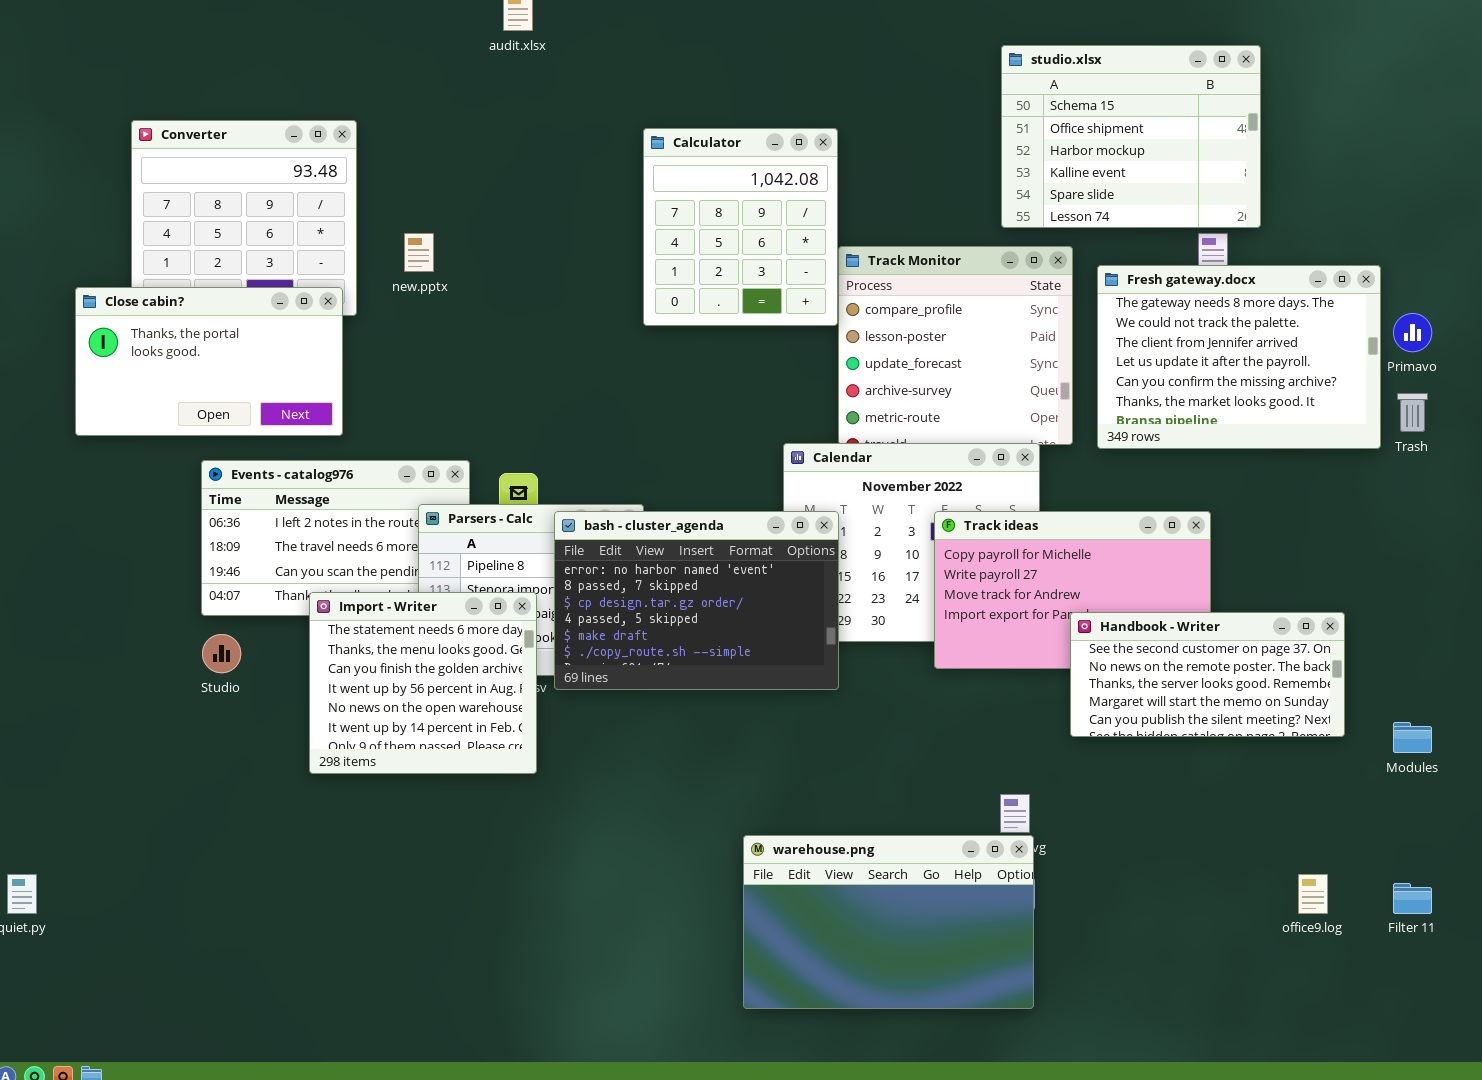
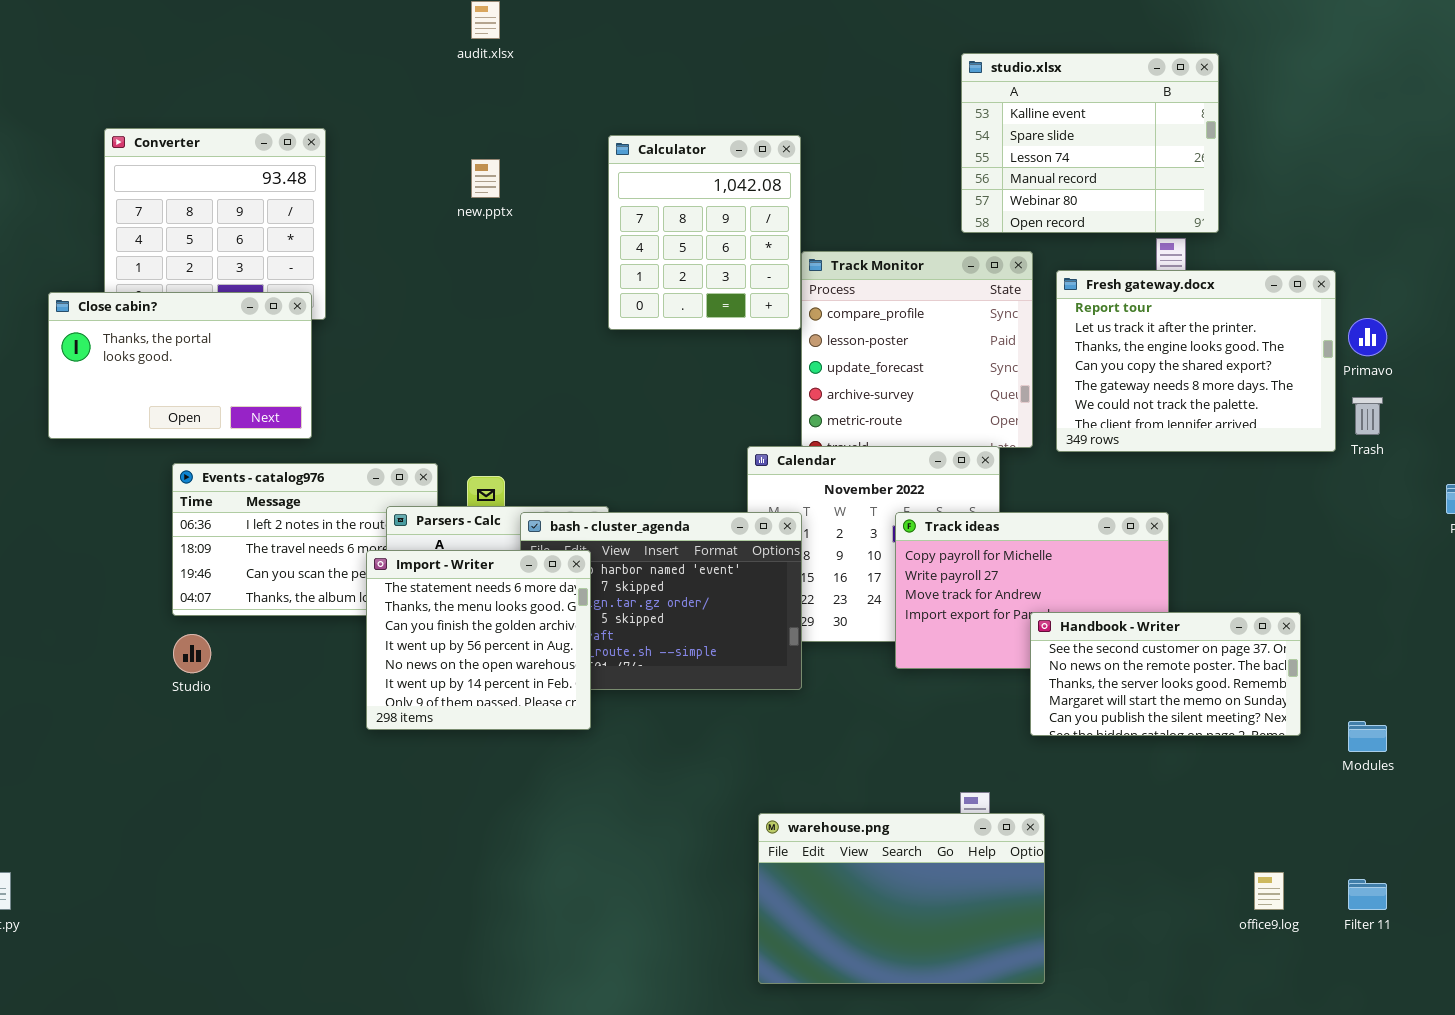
studio.xlsx: [1001,45,1261,228] -> [961,53,1219,233], scrolled down 3 rows
new.pptx: [404,233,434,272] -> [471,159,500,198], moved
Fresh gateway.docx: [1097,265,1381,449] -> [1056,270,1336,452], scrolled up 4 rows
Import - Writer: [309,592,537,774] -> [366,550,591,730], moved
warehouse.png: [743,835,1034,1009] -> [758,813,1045,984], moved

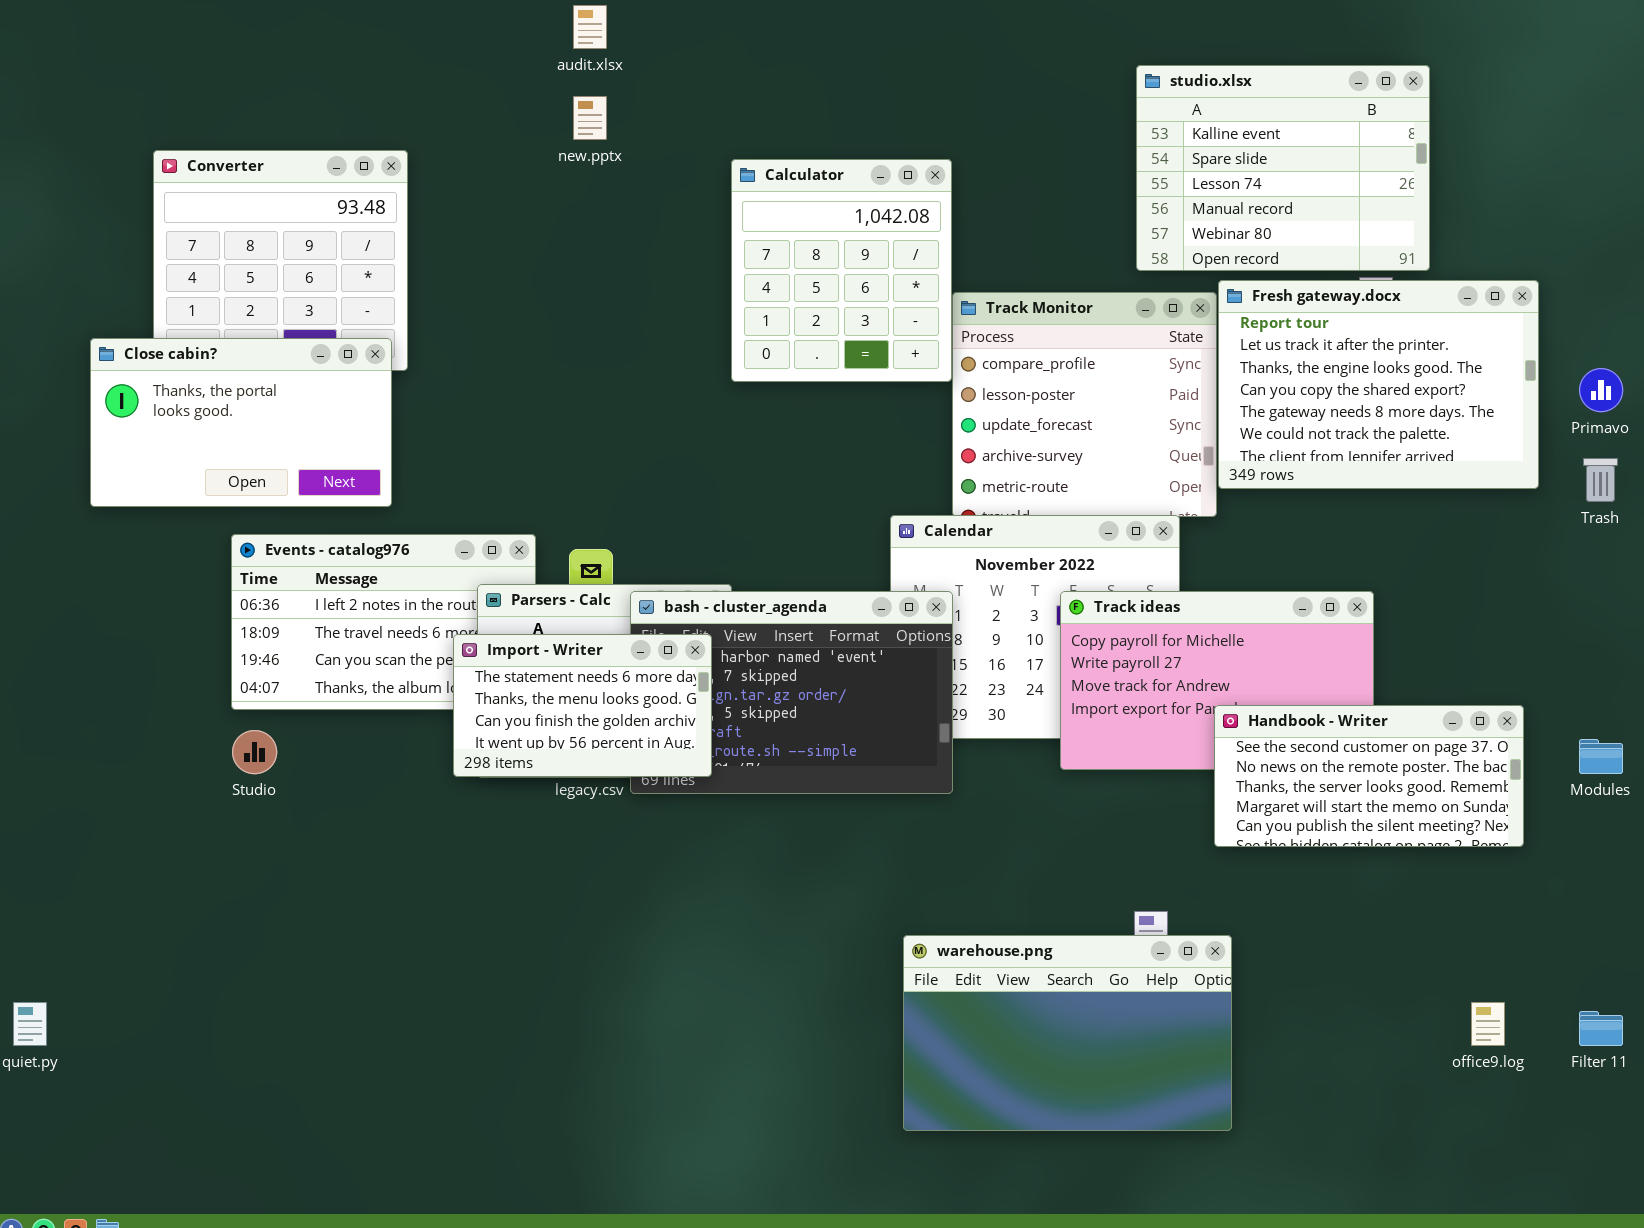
new.pptx: [471,159,500,198] -> [573,96,607,140], moved
Fresh gateway.docx: [1056,270,1336,452] -> [1218,280,1539,489], moved
Import - Writer: [366,550,591,730] -> [453,634,712,777], resized
Modules: [1348,721,1387,752] -> [1579,739,1623,774], moved

